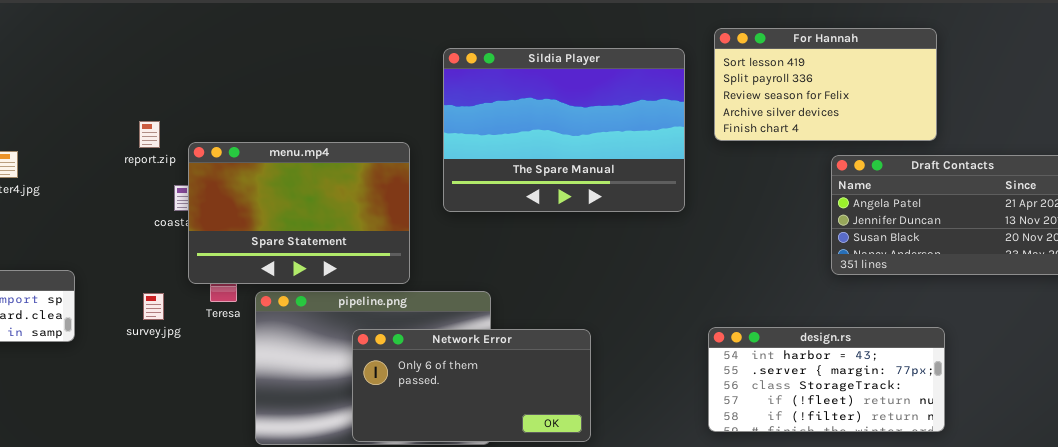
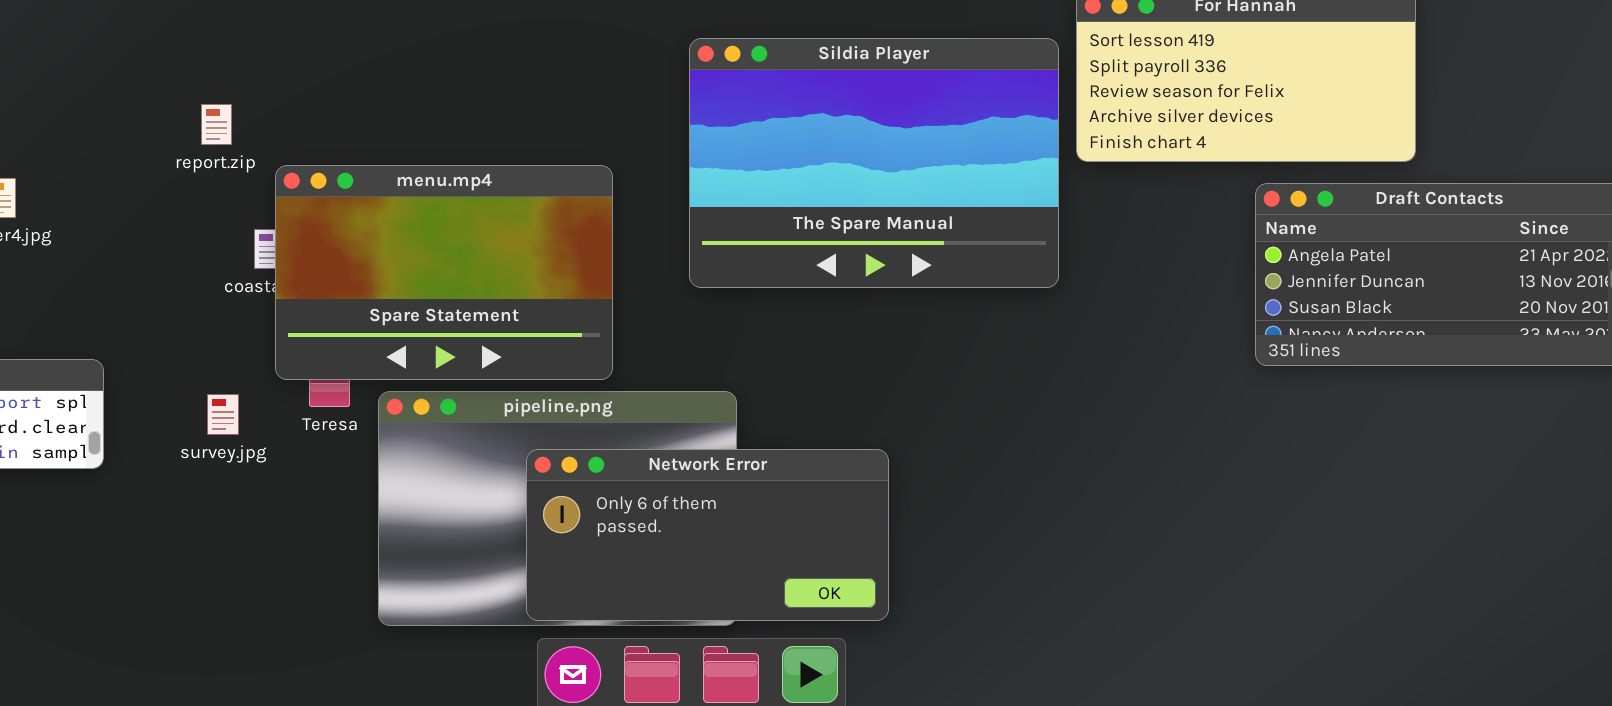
Sildia Player: [443,48,685,212] -> [689,38,1059,288], moved
report.zip: [139,121,160,148] -> [201,104,232,145], moved
design.rs: [708,327,945,432] -> none, closed

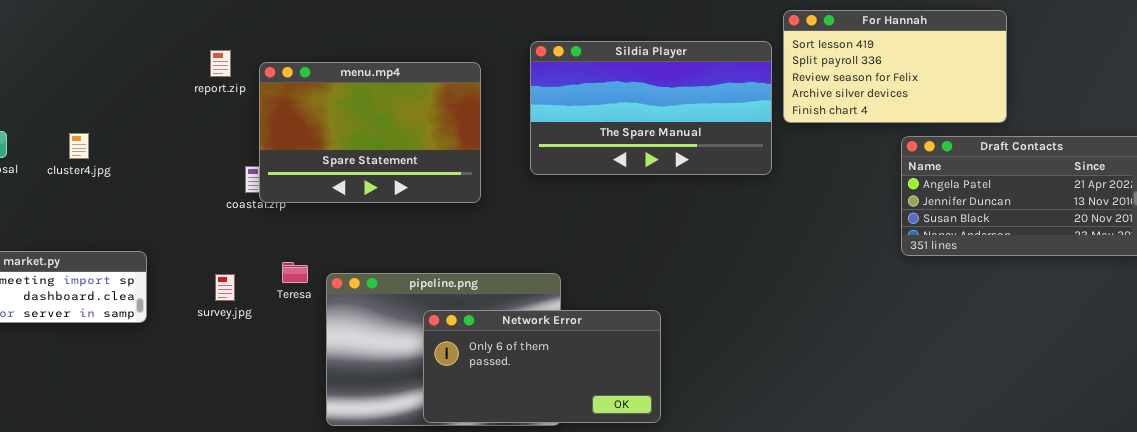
Sildia Player: [689,38,1059,288] -> [530,41,772,175], resized
report.zip: [201,104,232,145] -> [210,50,231,77], moved
menu.mp4: [275,165,613,380] -> [259,62,481,203], moved

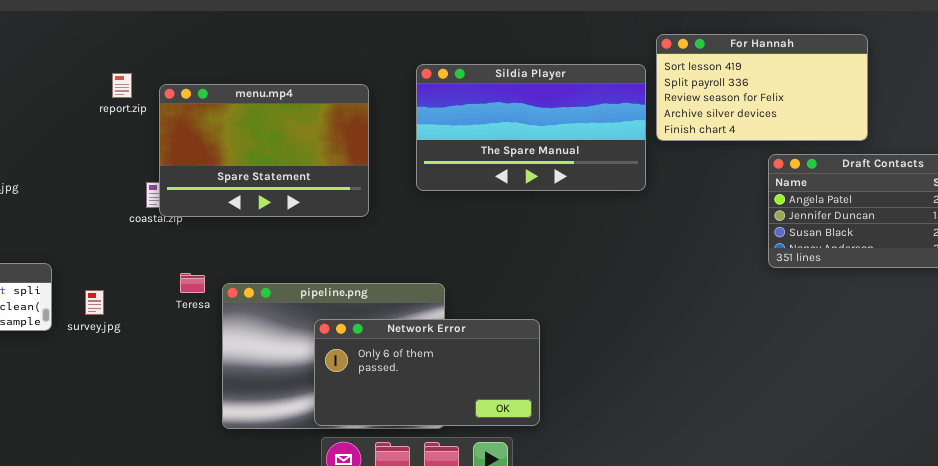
survey.jpg: [215,274,235,301] -> [85,290,104,315], moved

